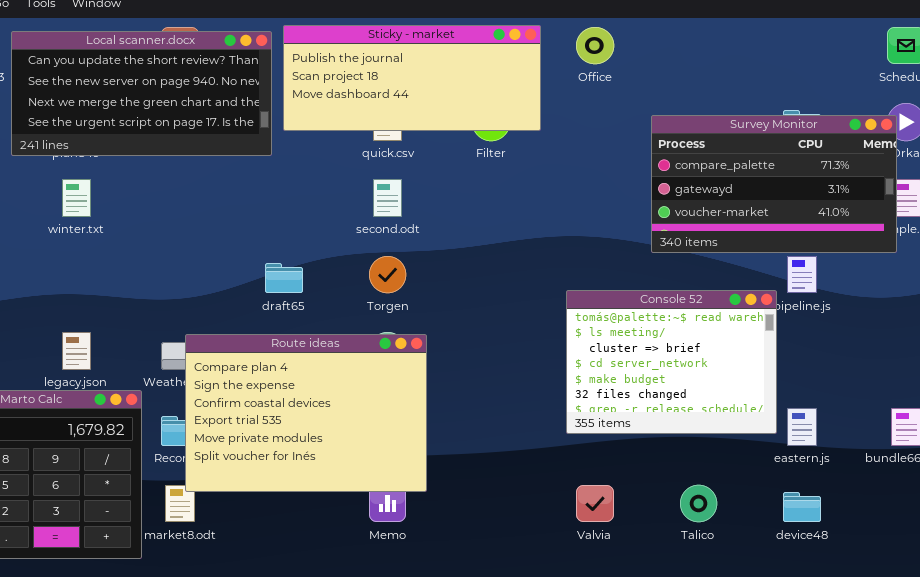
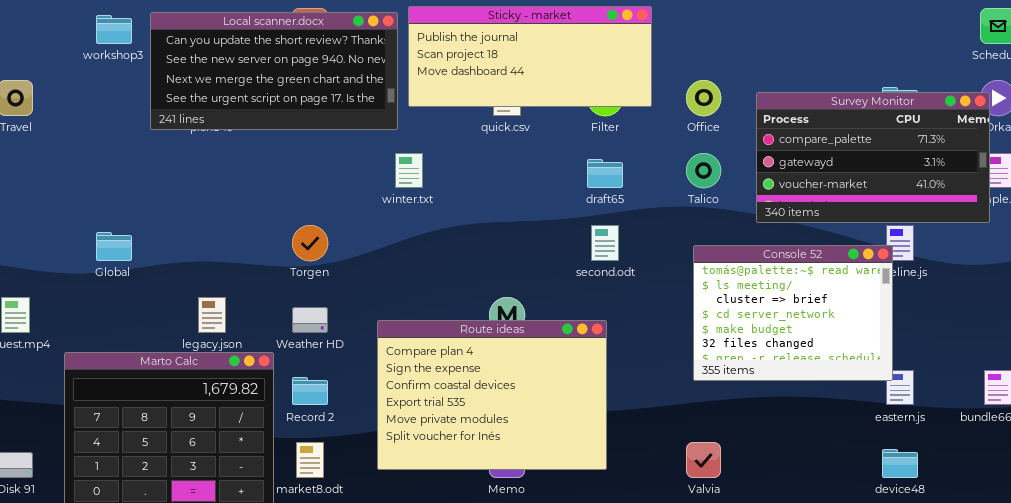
Office: [576,27,614,64] -> [686,80,721,116], moved
winter.txt: [62,179,91,217] -> [395,153,423,188], moved
second.odt: [373,179,402,217] -> [591,225,619,261], moved
Torgen: [369,256,406,293] -> [292,225,328,261], moved
draft65: [265,263,303,293] -> [587,159,623,188], moved
Console 52: [566,290,777,434] -> [693,245,893,381], moved
Route ideas: [185,334,427,492] -> [377,320,607,470], moved
Talico: [680,485,717,522] -> [686,153,721,188], moved

